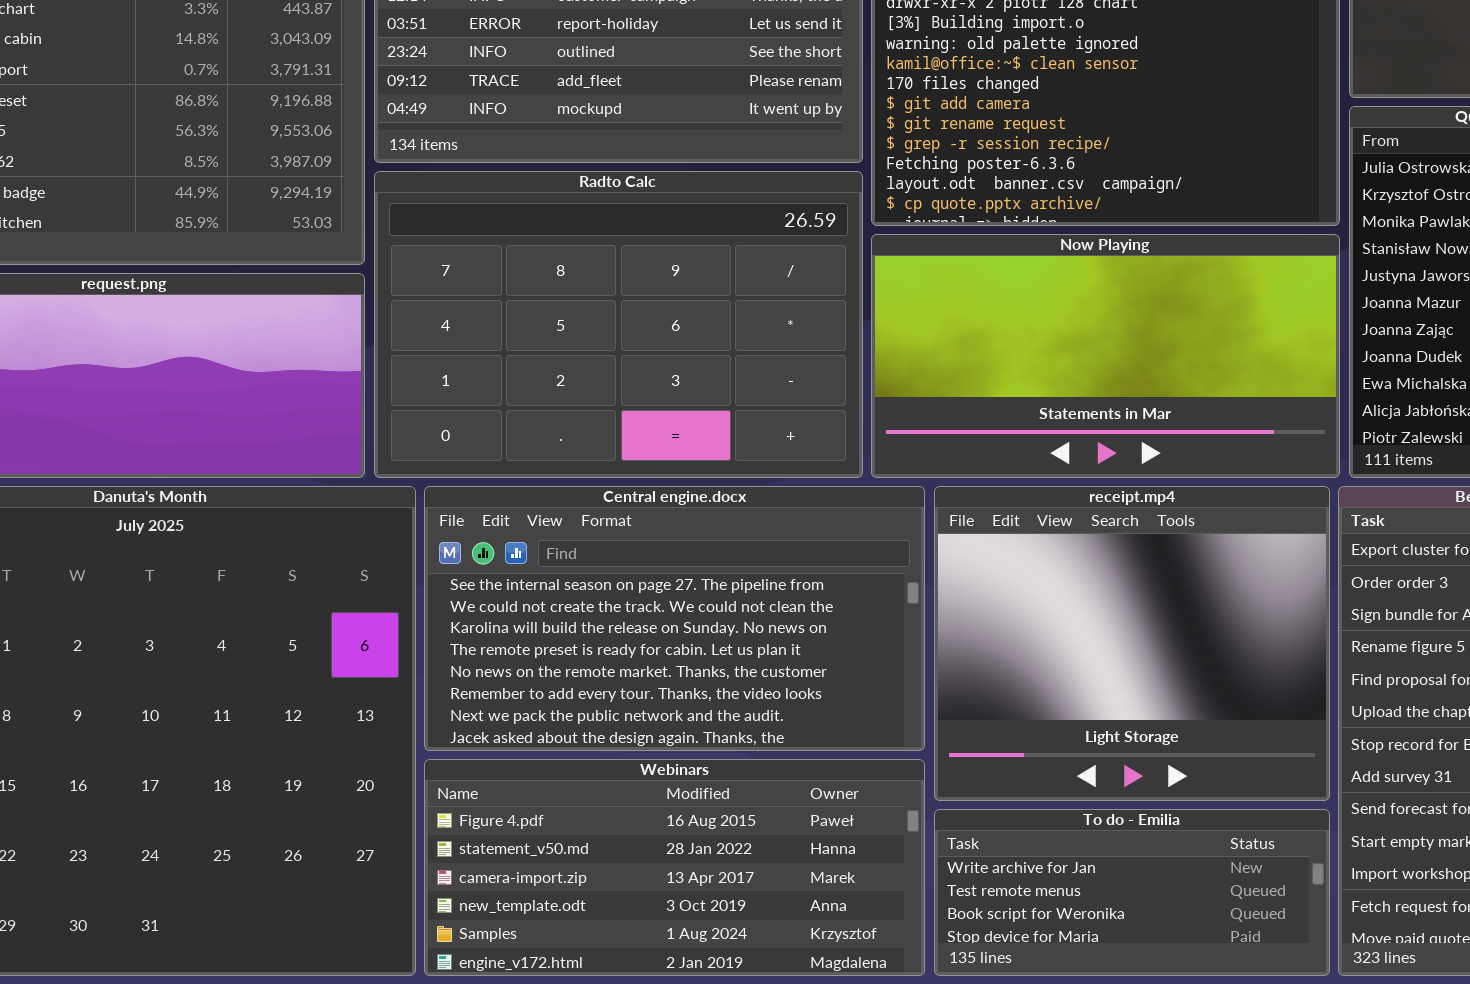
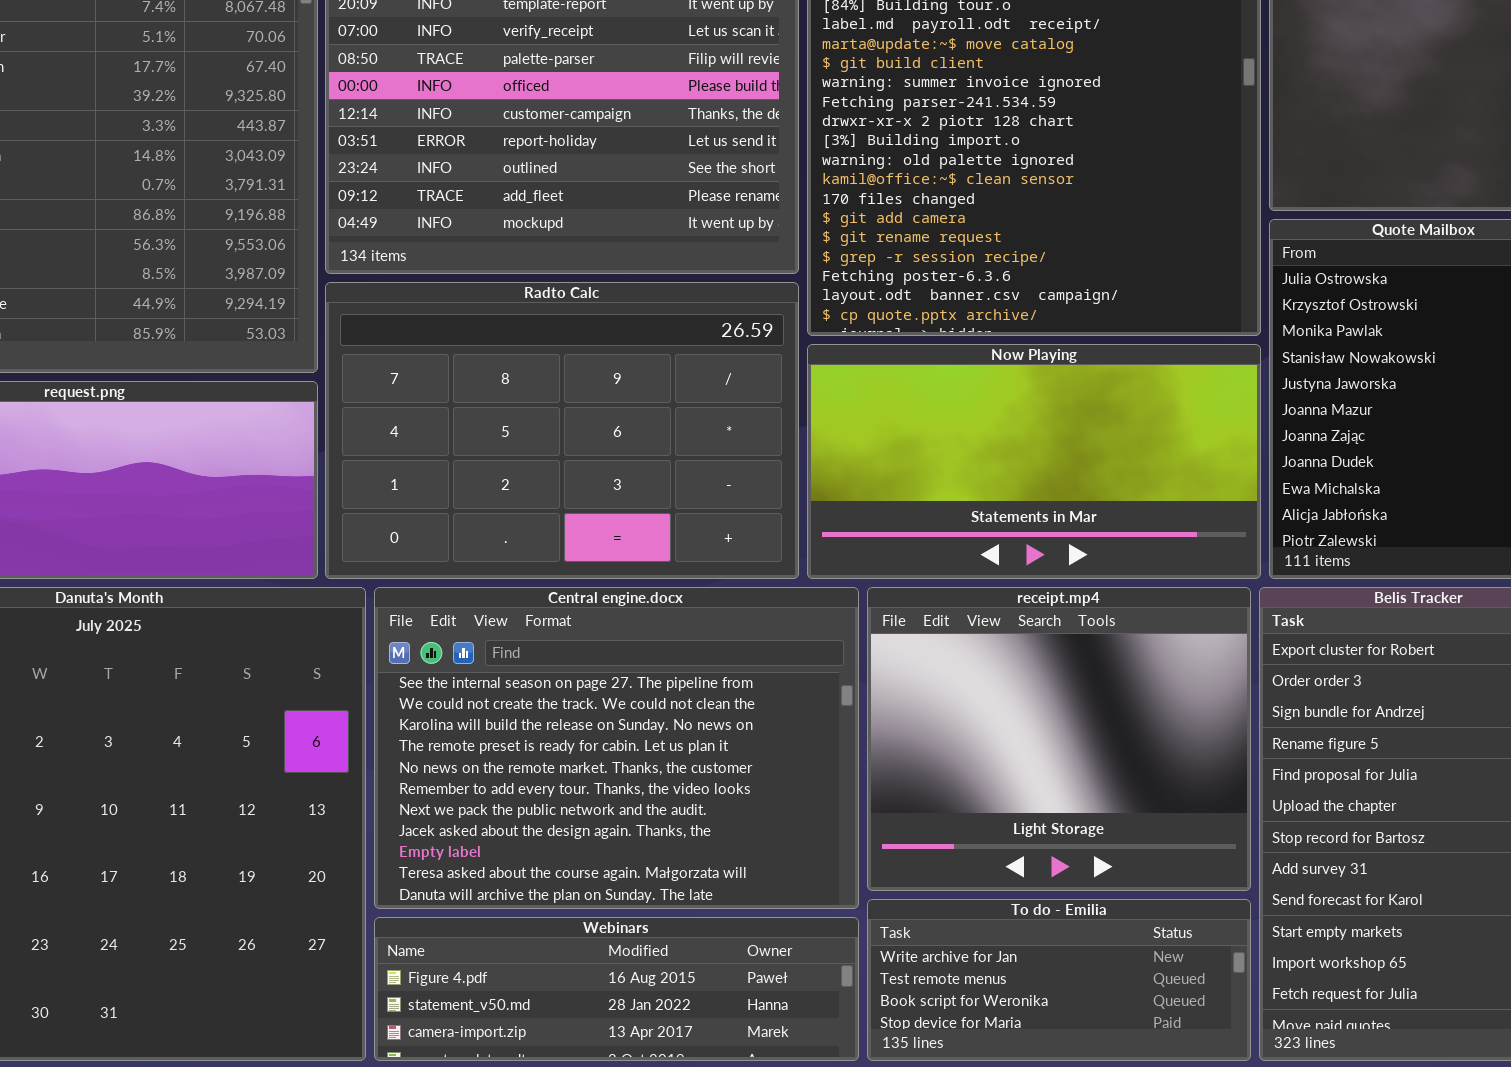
Central engine.docx: [424,486,925,751] -> [374,587,859,909], resized
Webinars: [424,759,925,976] -> [374,917,859,1061], resized

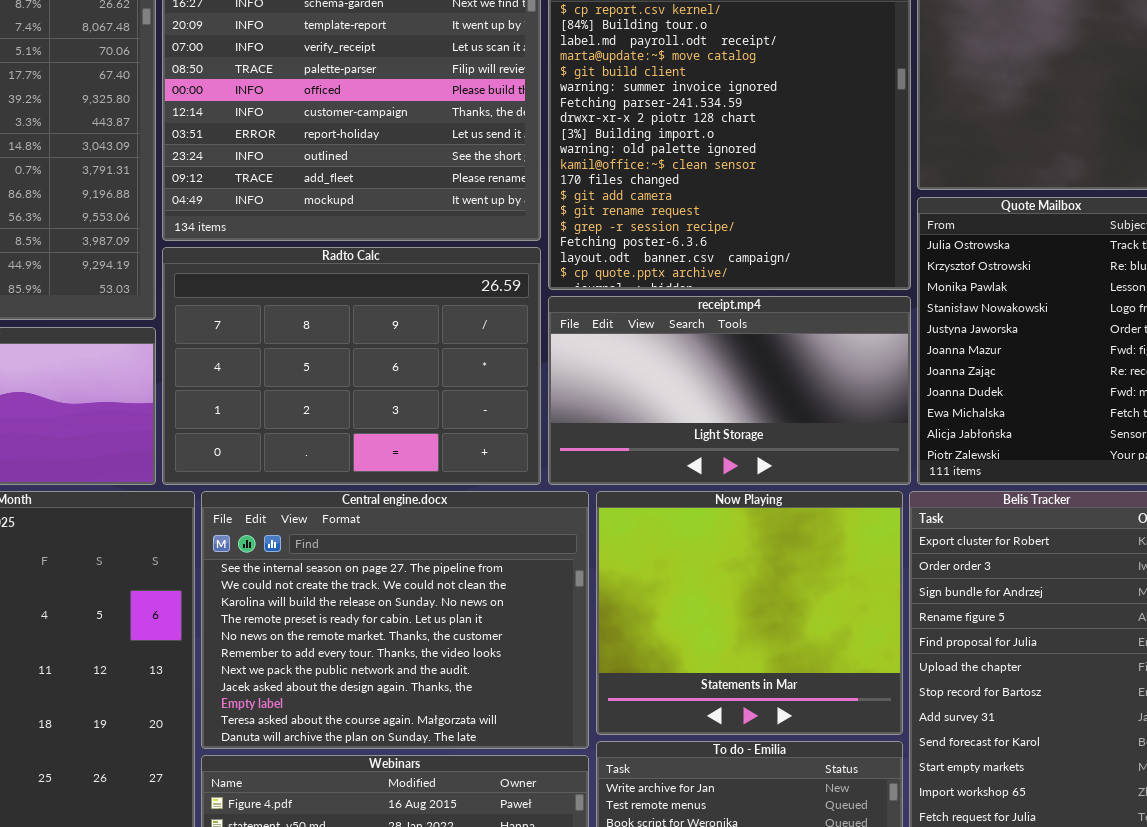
Now Playing: [807,344,1261,579] -> [596,491,903,735], moved, resized
receipt.mp4: [867,587,1251,891] -> [548,296,911,485], moved, resized

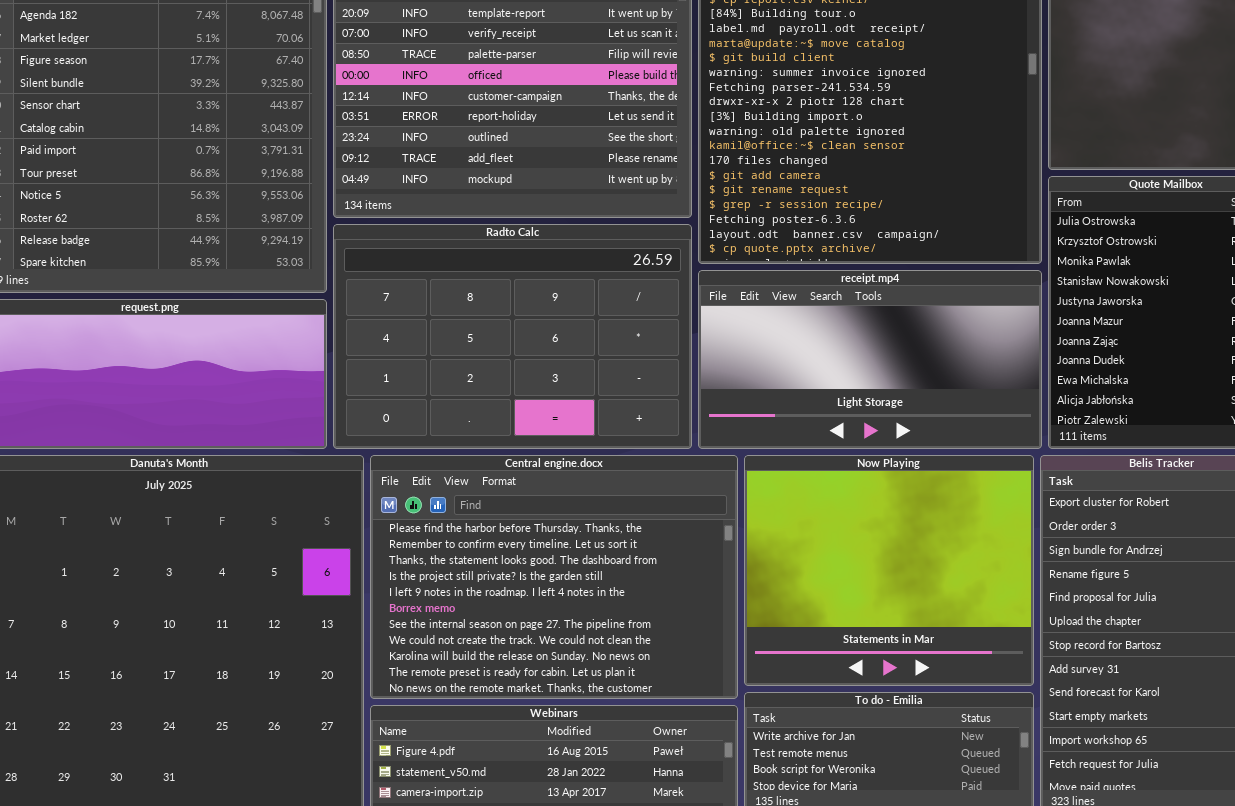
Central engine.docx: [201,491,589,749] -> [370,455,738,699], scrolled up 6 rows

